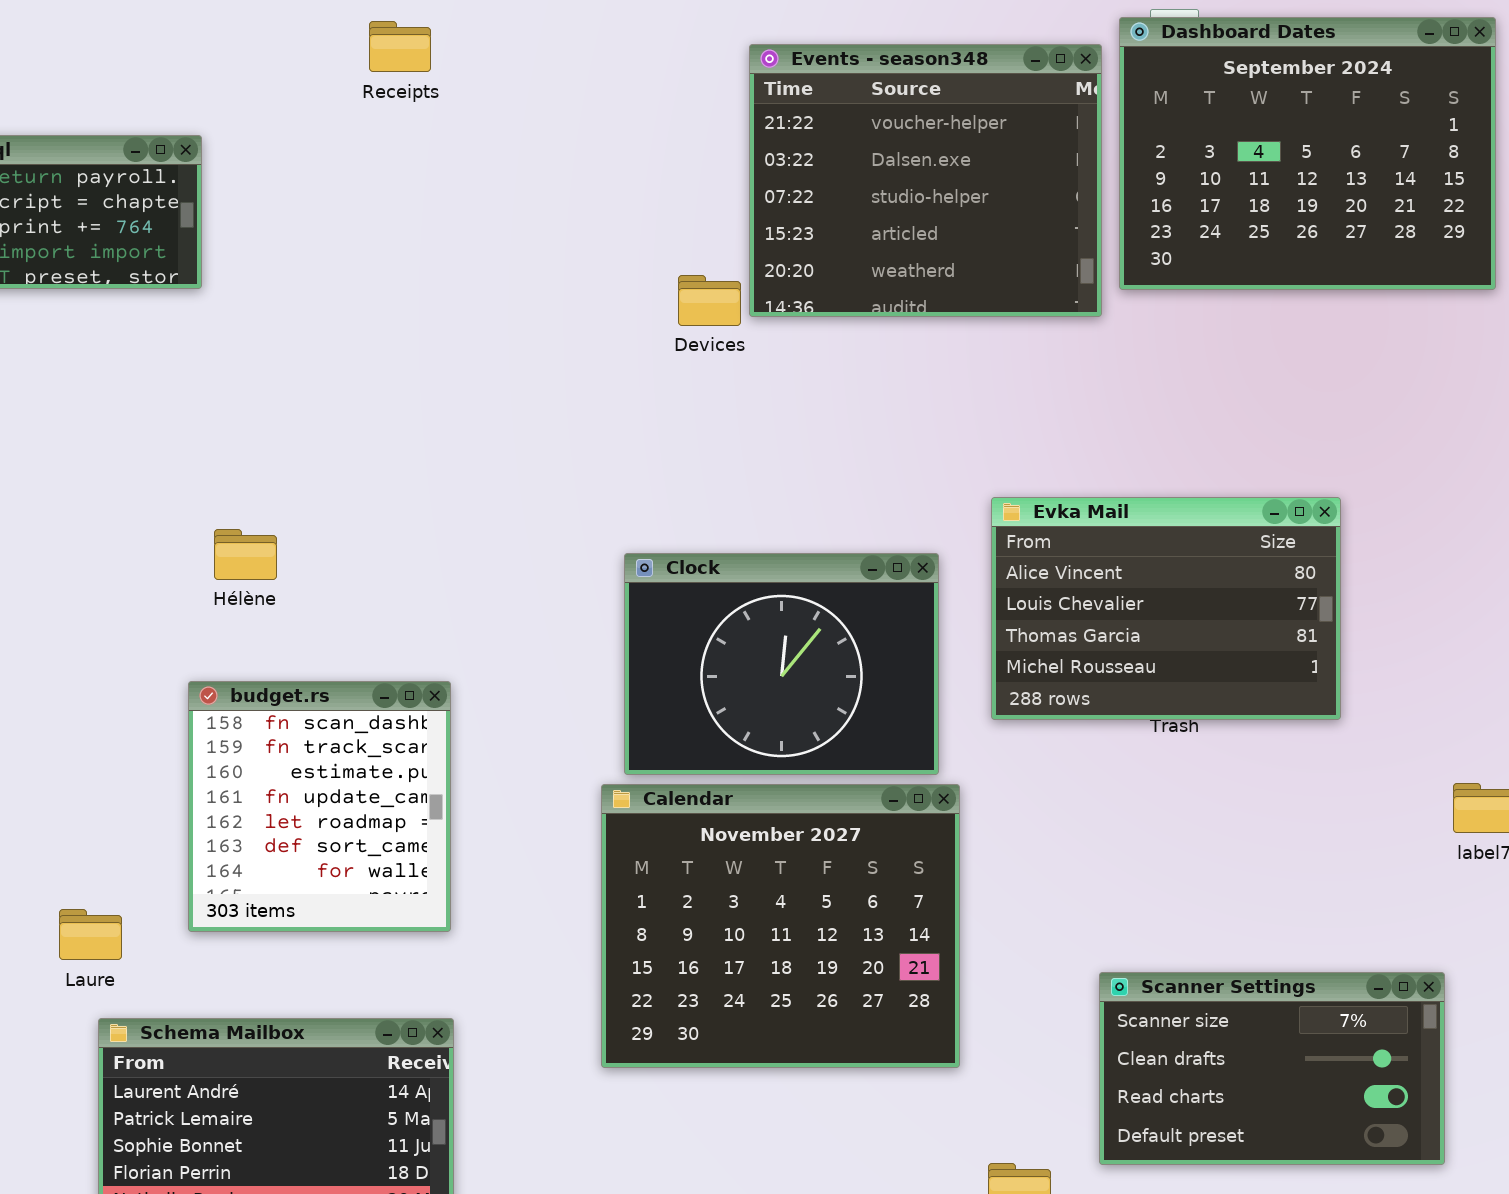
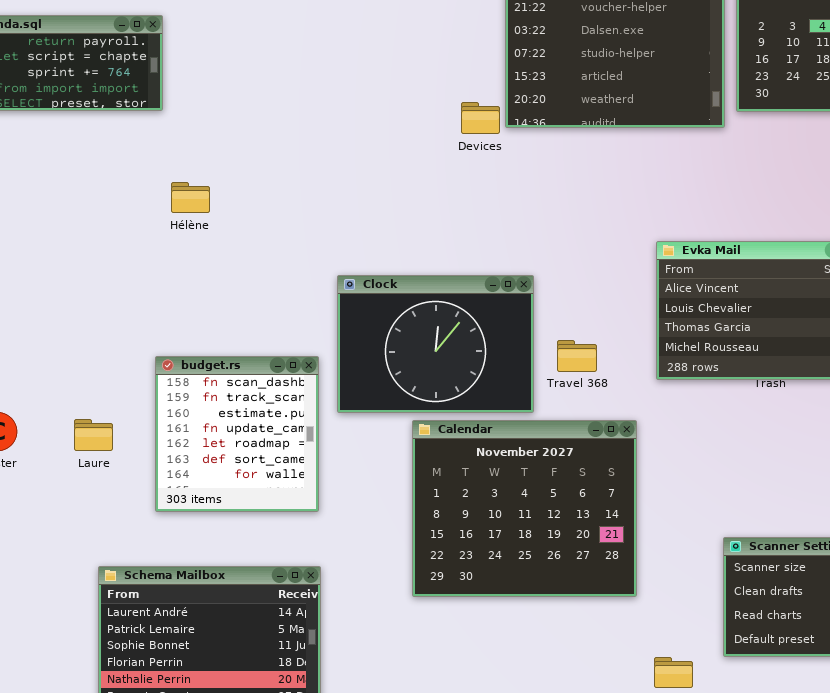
Hélène: [214,529,277,580] -> [171,182,210,213], moved
Clock: [624,553,939,775] -> [337,275,534,413], moved
Laure: [59,909,122,960] -> [74,419,113,451], moved

